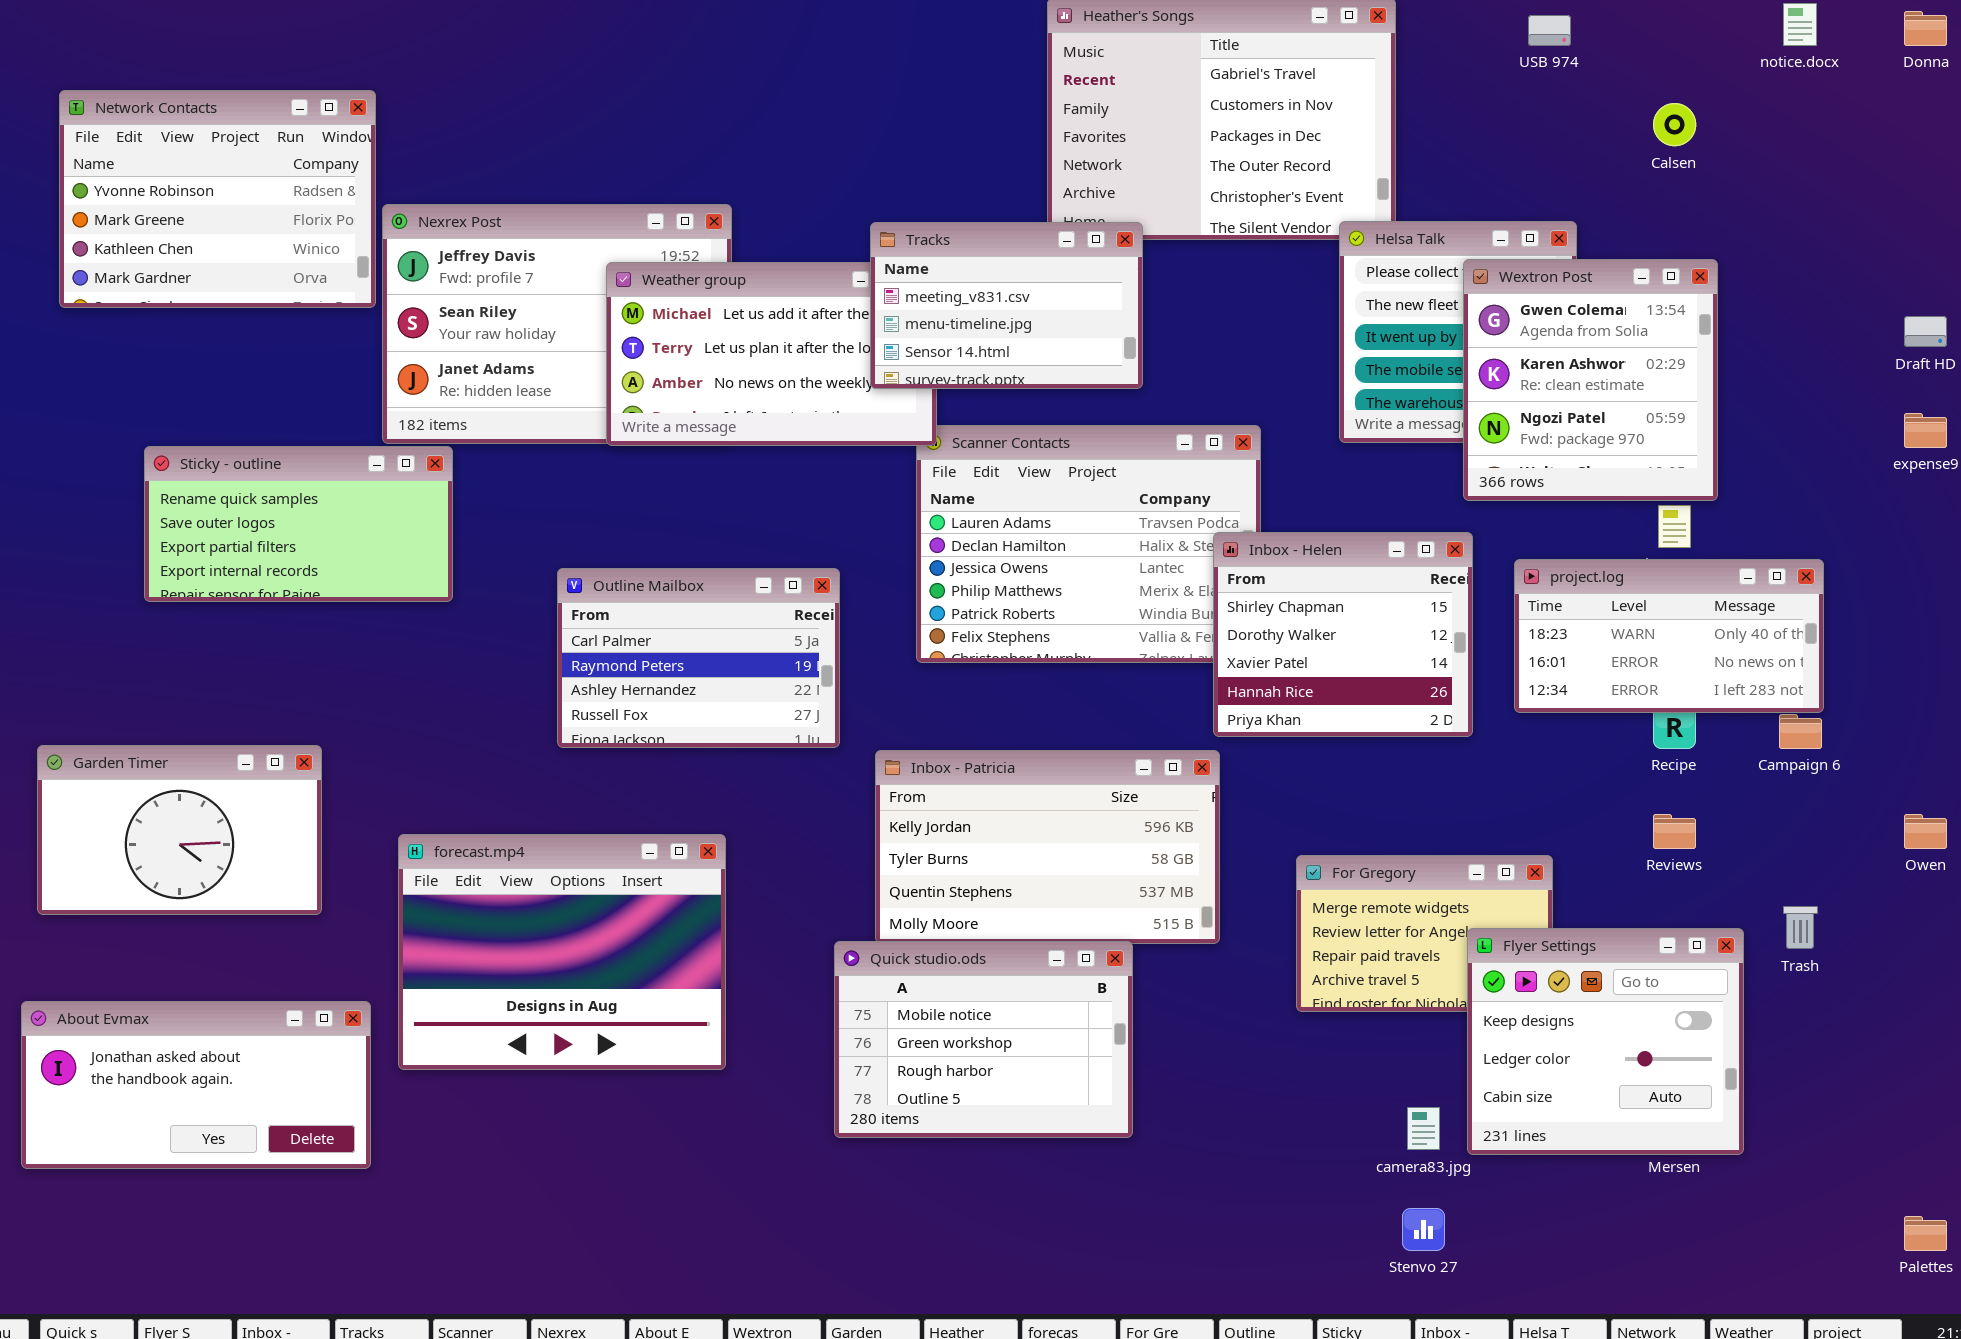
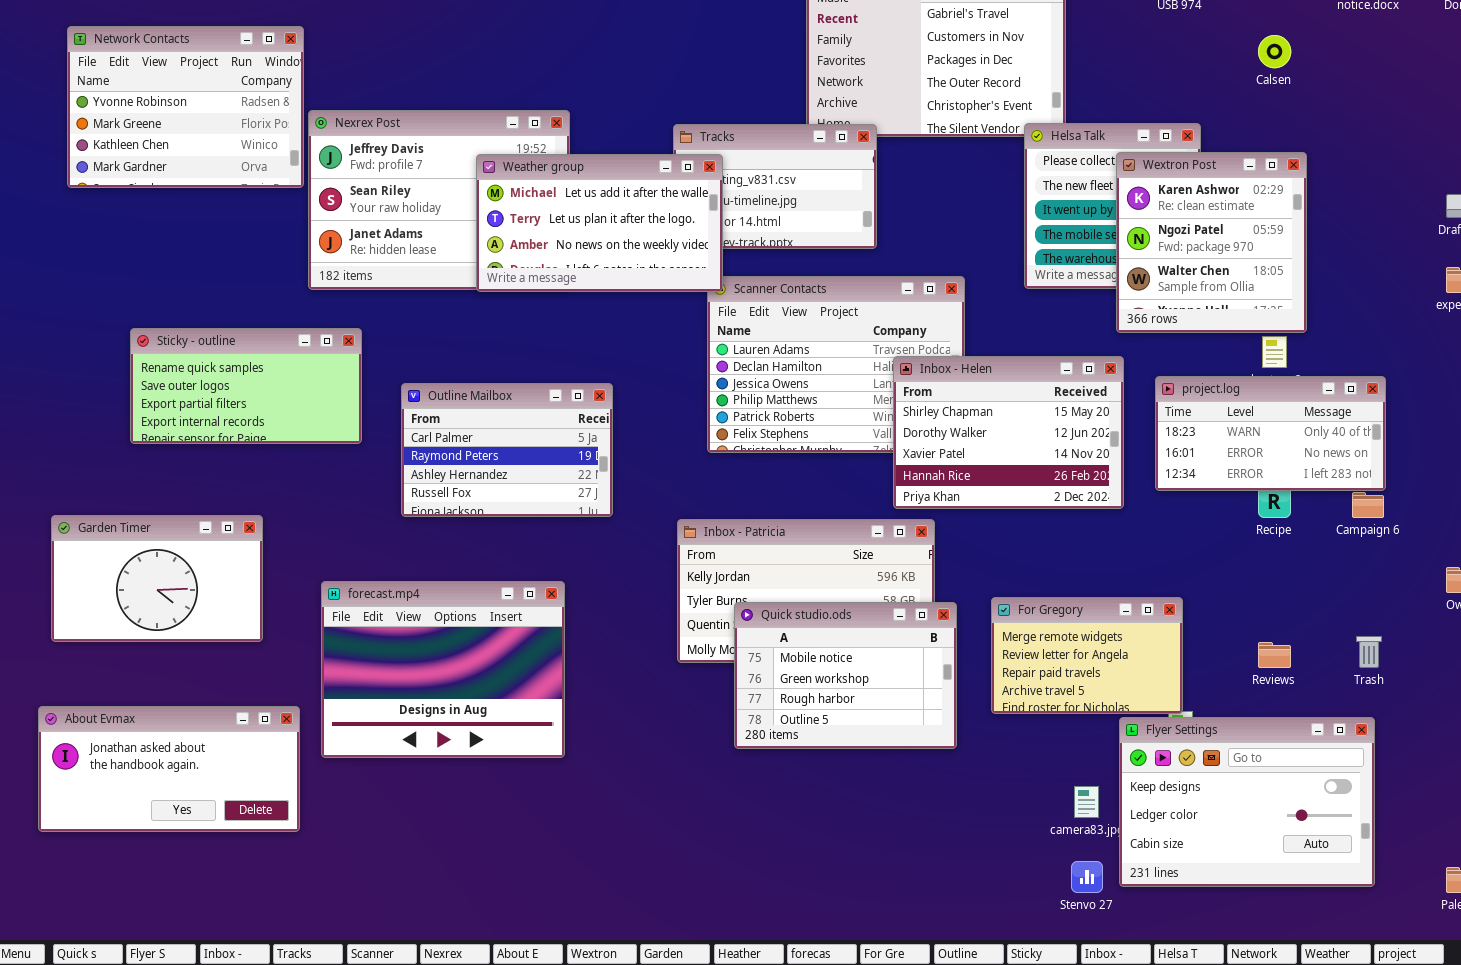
Wextron Post: [1463,259,1718,501] -> [1116,152,1307,333], scrolled down 1 row
Weather group: [606,262,937,446] -> [476,154,723,292], raised
Sticky - outline: [144,446,453,602] -> [130,328,362,444], moved
Inbox - Helen: [1213,532,1473,737] -> [893,356,1124,509], resized
Outline Mailbox: [557,568,840,748] -> [401,383,613,517], moved
Reviews: [1653,814,1696,849] -> [1258,642,1291,668], moved
Flyer Settings: [1467,928,1744,1155] -> [1119,717,1375,887], moved, resized
Quick studio.ods: [834,941,1133,1138] -> [734,602,957,749], moved

